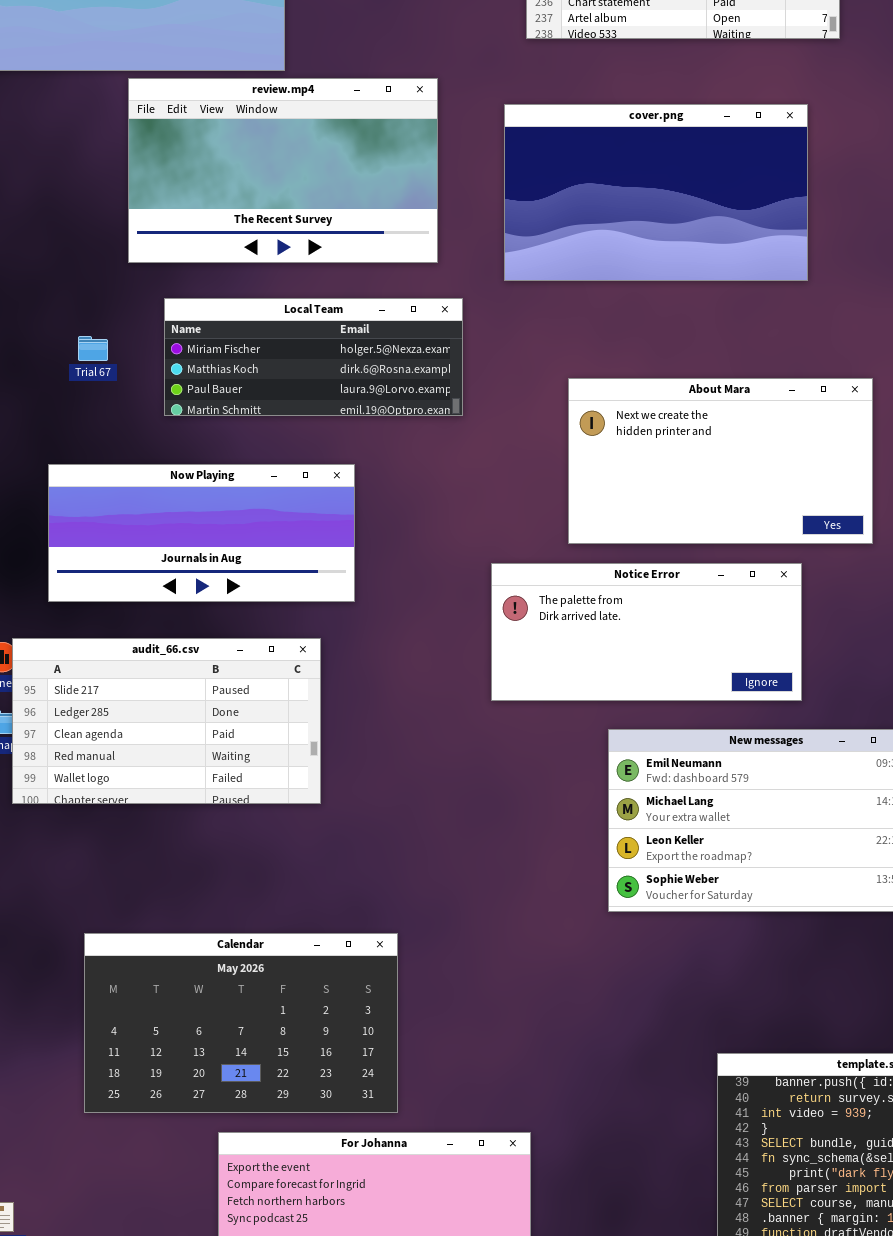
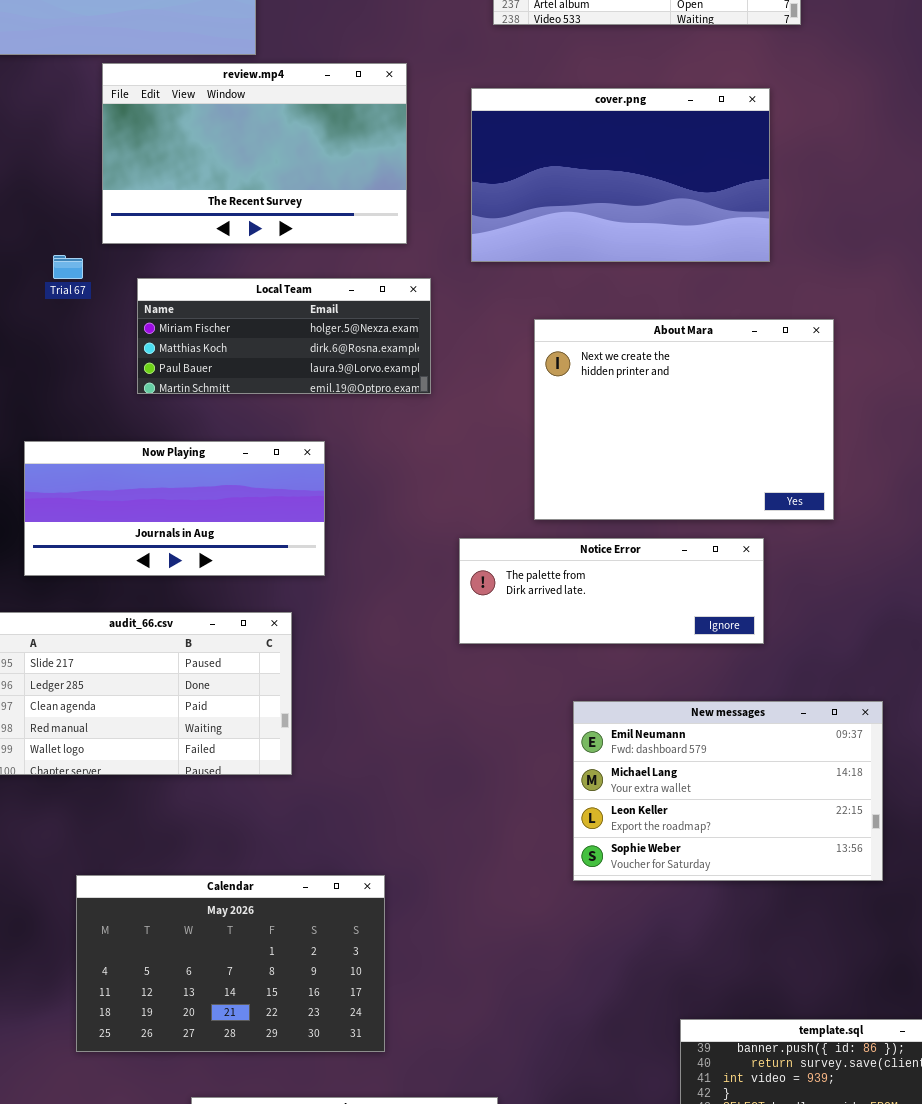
Trial 67: [78,336,108,361] -> [53,255,83,279], moved
About Mara: [568,378,873,544] -> [534,319,834,520], resized
Notice Error: [491,563,802,701] -> [459,538,764,644], resized
Calendar: [84,933,398,1113] -> [76,875,385,1052], moved

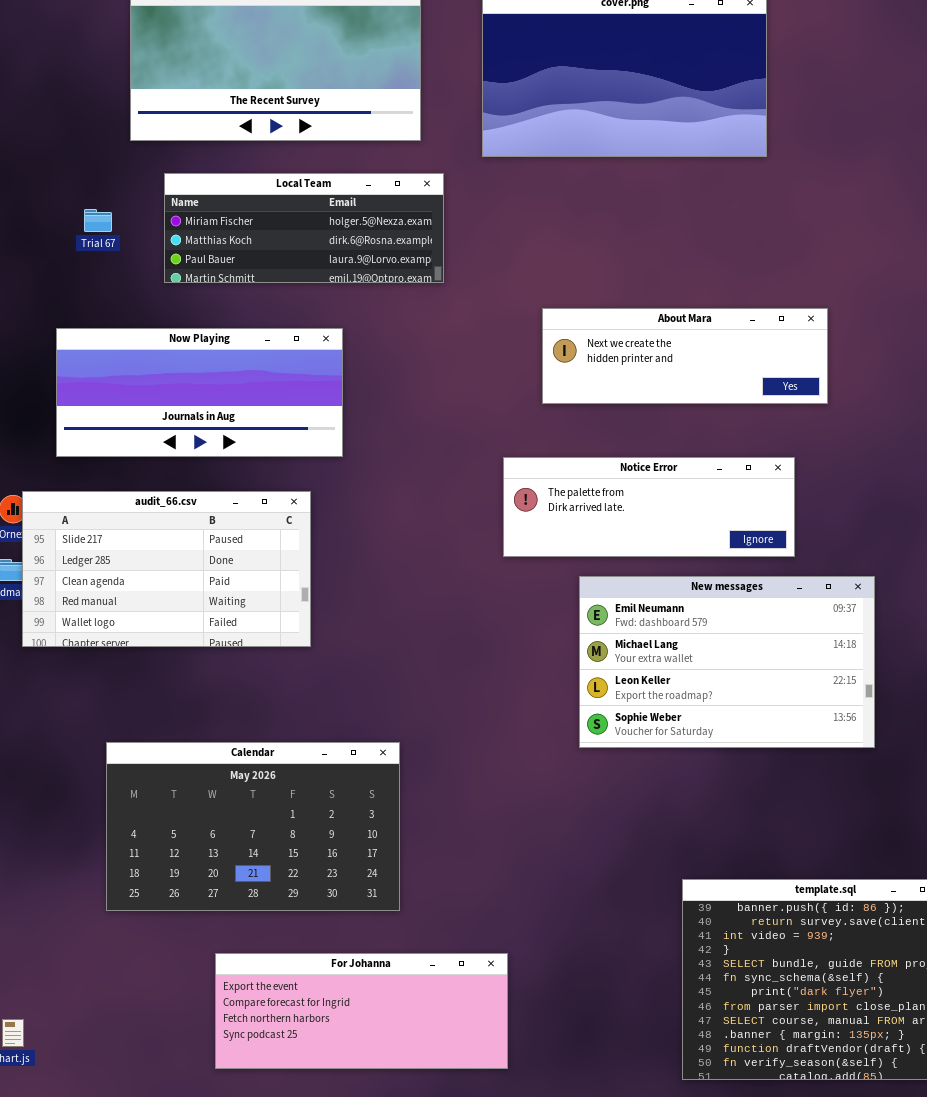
Trial 67: [53,255,83,279] -> [84,209,112,232], moved
About Mara: [534,319,834,520] -> [542,308,828,404], resized
Notice Error: [459,538,764,644] -> [503,457,795,557], moved

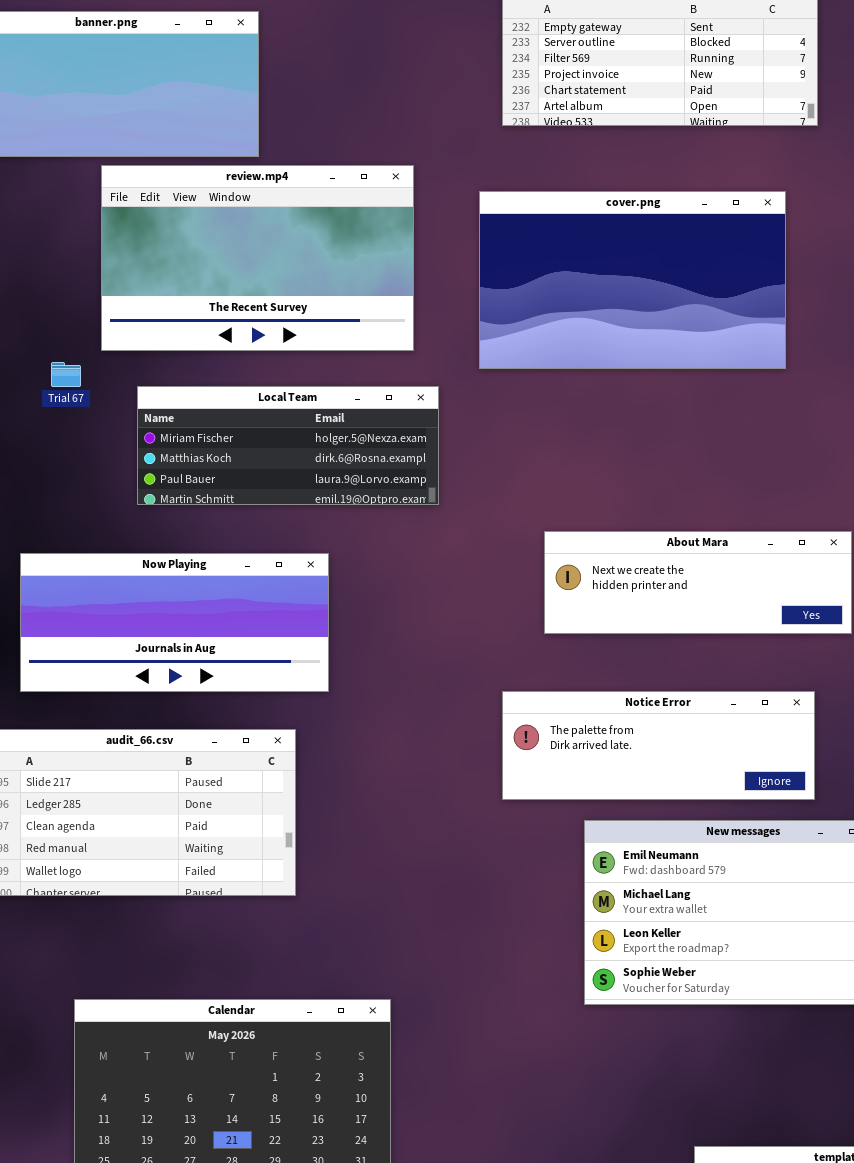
Trial 67: [84,209,112,232] -> [51,362,81,387], moved

